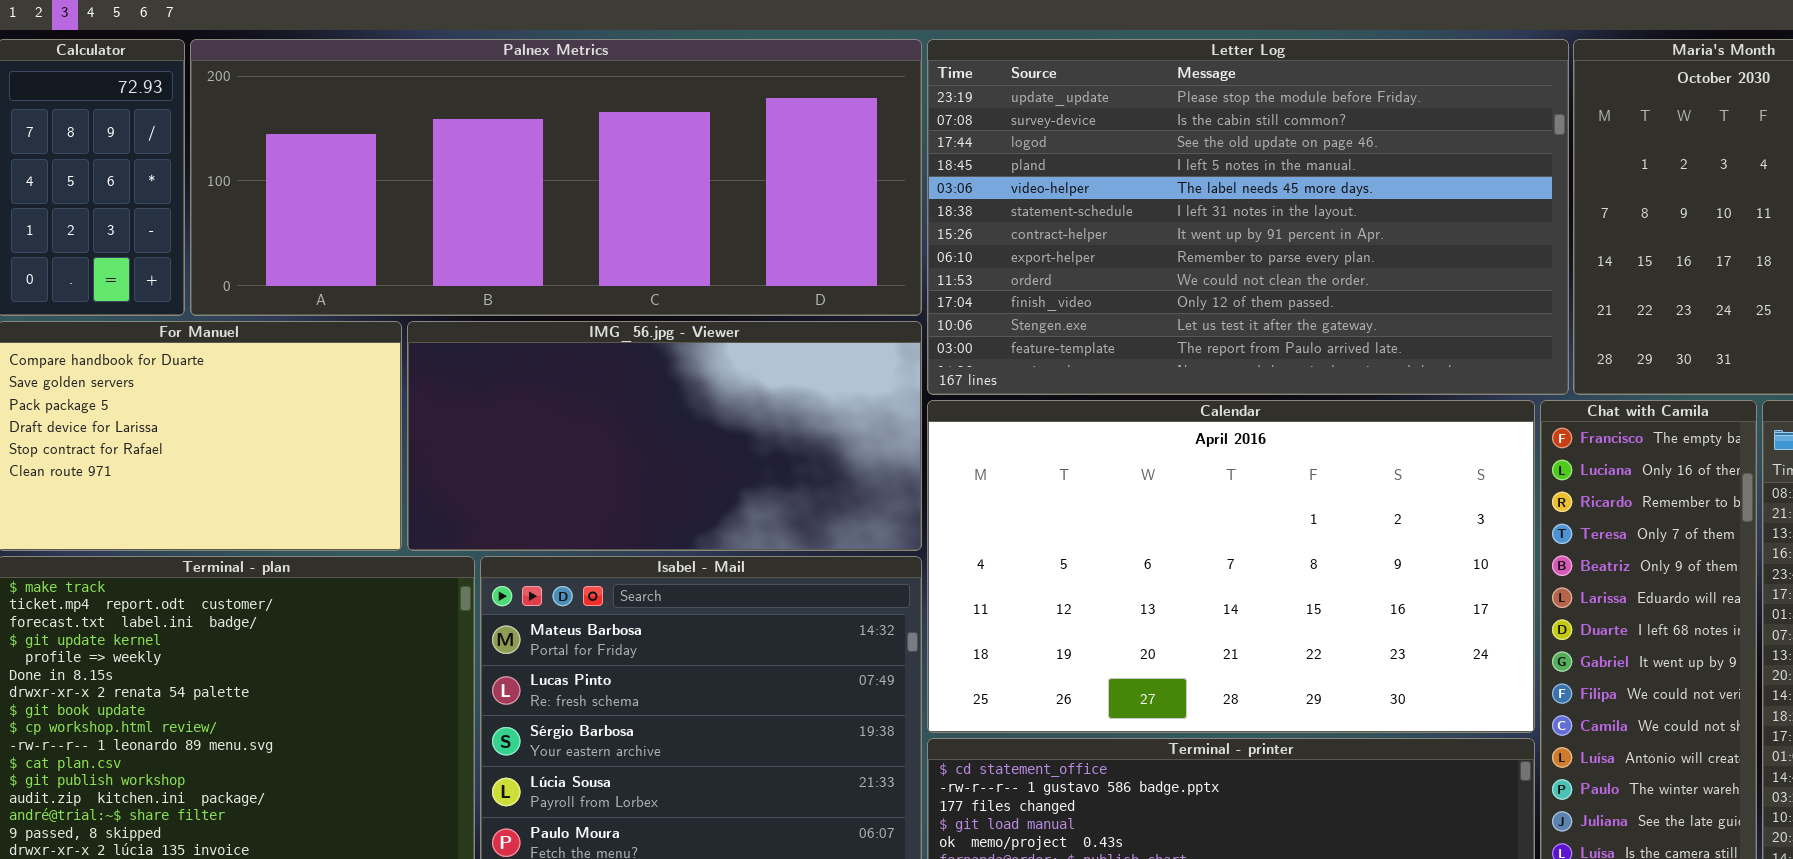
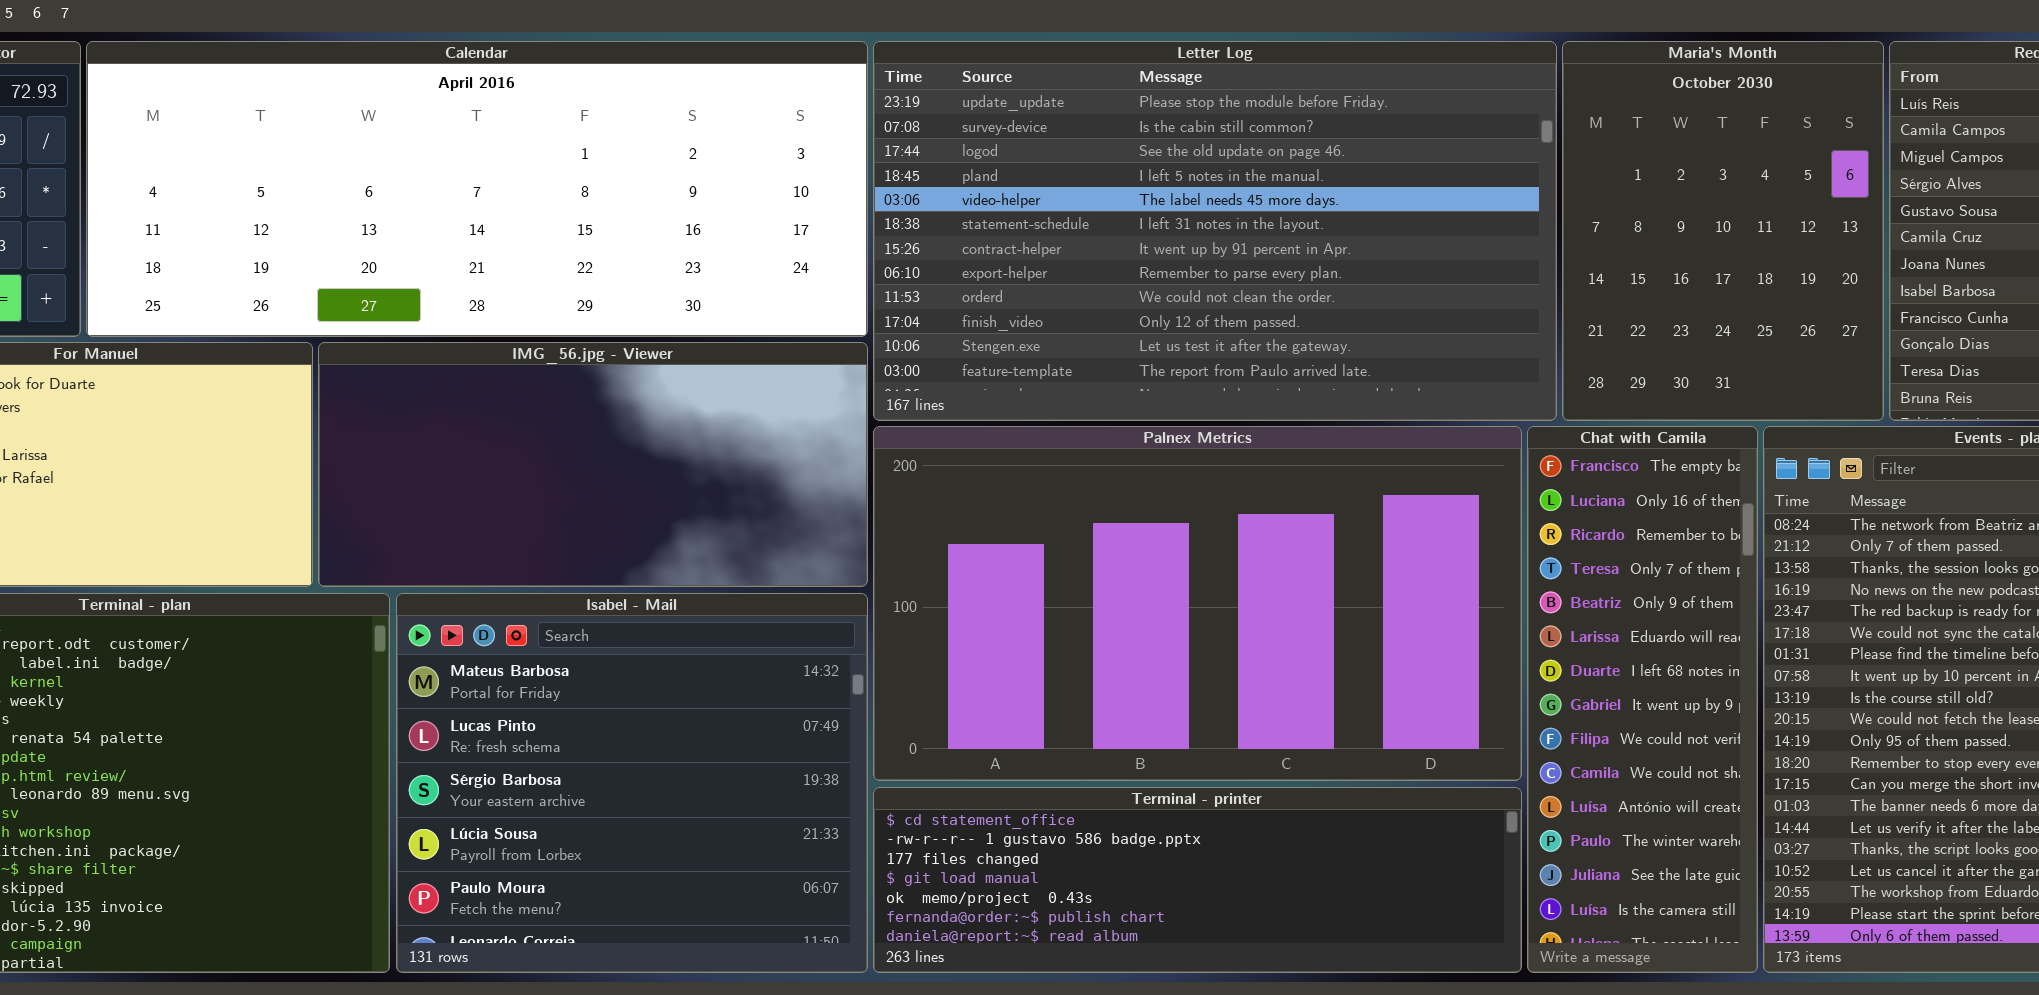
Palnex Metrics: [190,39,922,316] -> [873,426,1522,781], moved, resized
Calendar: [927,400,1535,733] -> [86,41,868,337], moved, resized

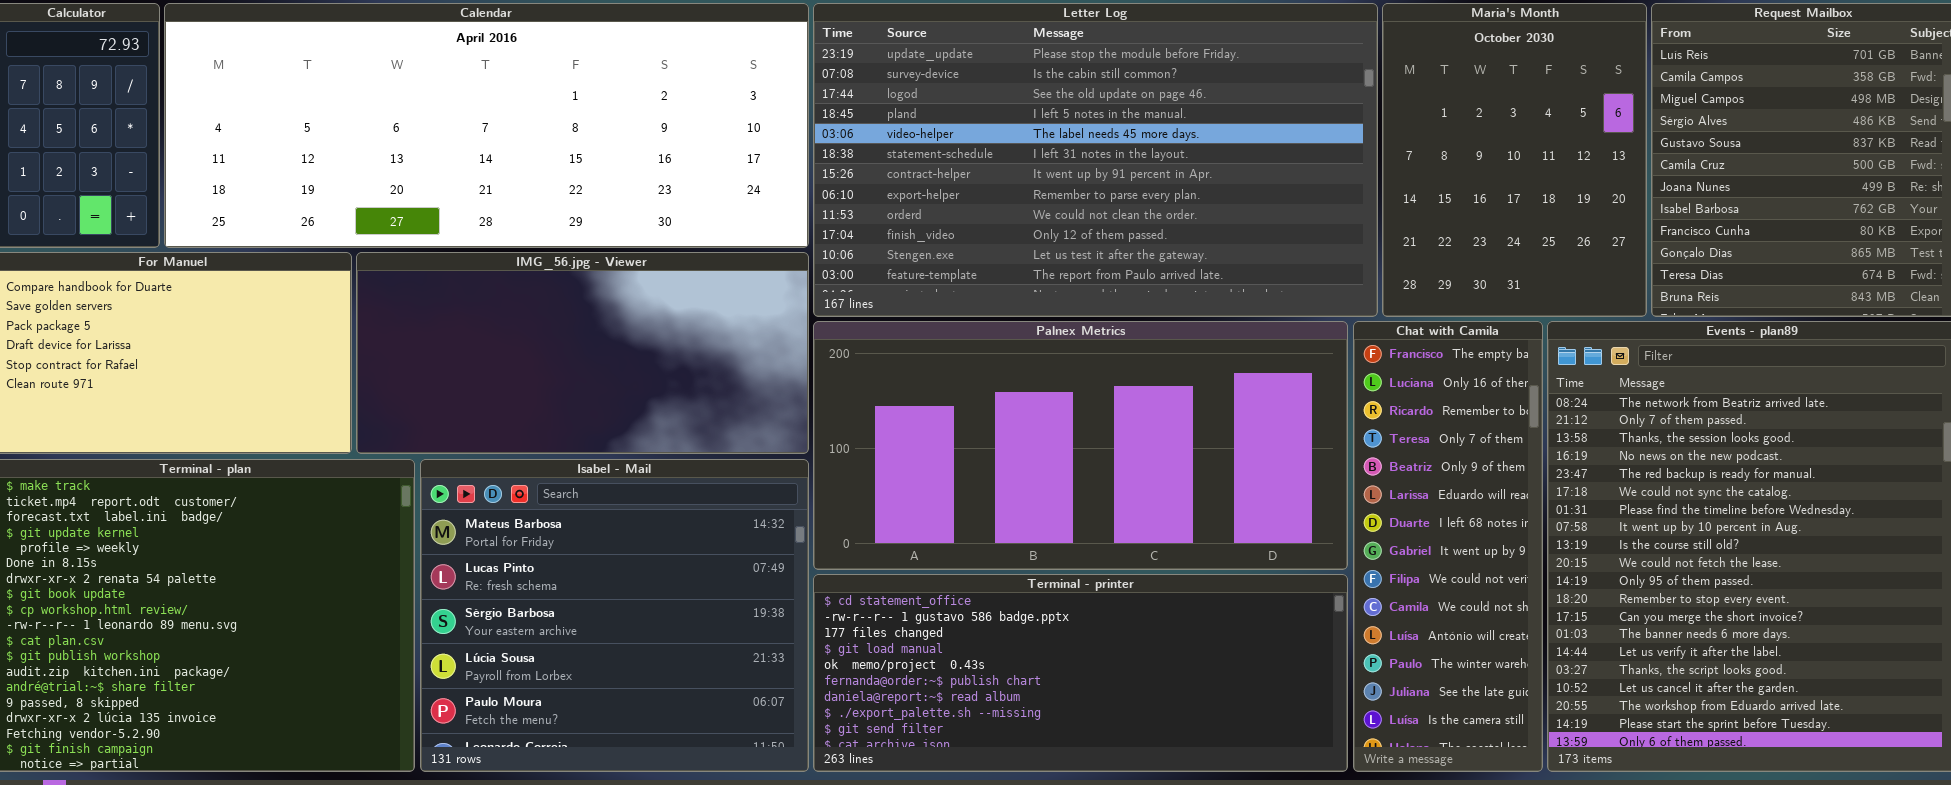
Palnex Metrics: [873,426,1522,781] -> [813,321,1348,570], resized
Terminal - printer: [873,787,1522,973] -> [813,574,1348,772], resized

